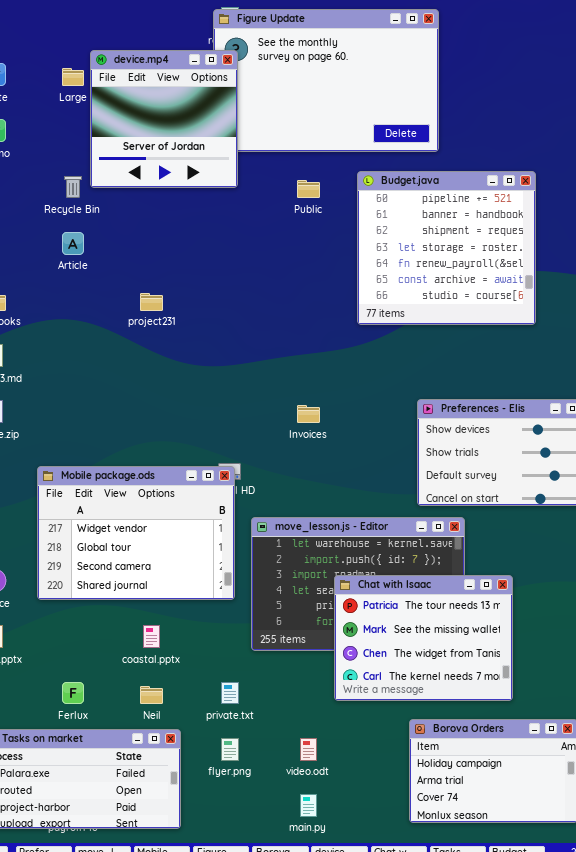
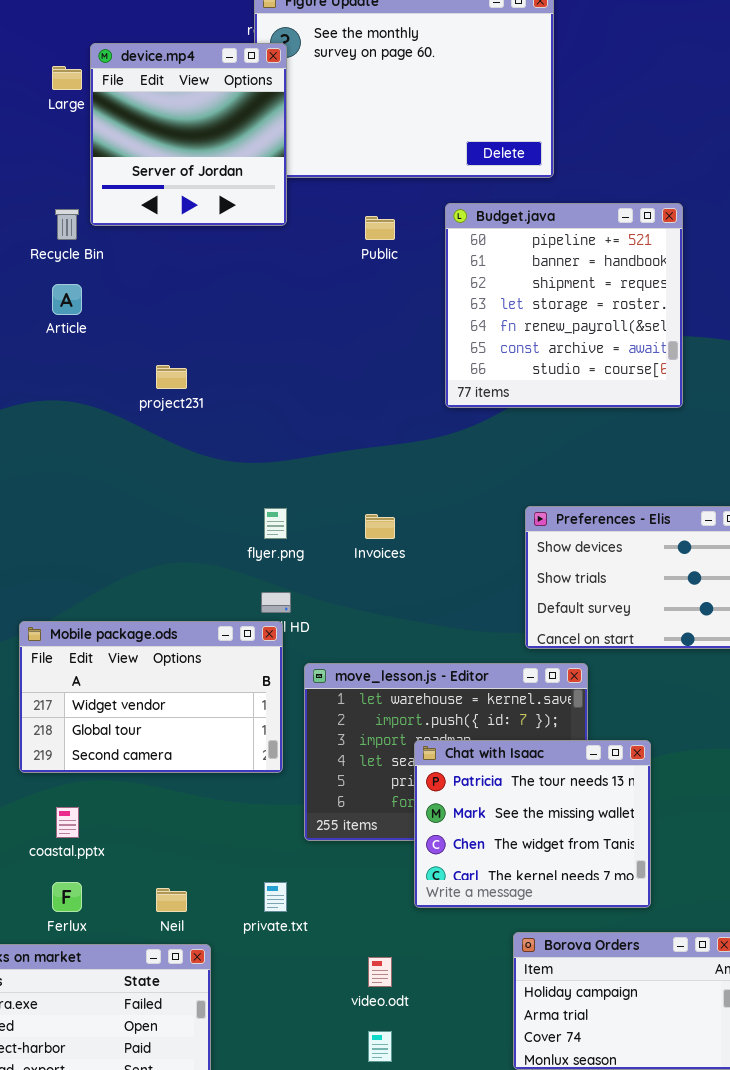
Mobile package.ods: [37,466,235,600] -> [19,621,283,773], resized
coastal.pptx: [143,625,160,648] -> [56,807,79,838], moved
flyer.png: [221,738,239,761] -> [264,508,287,539], moved

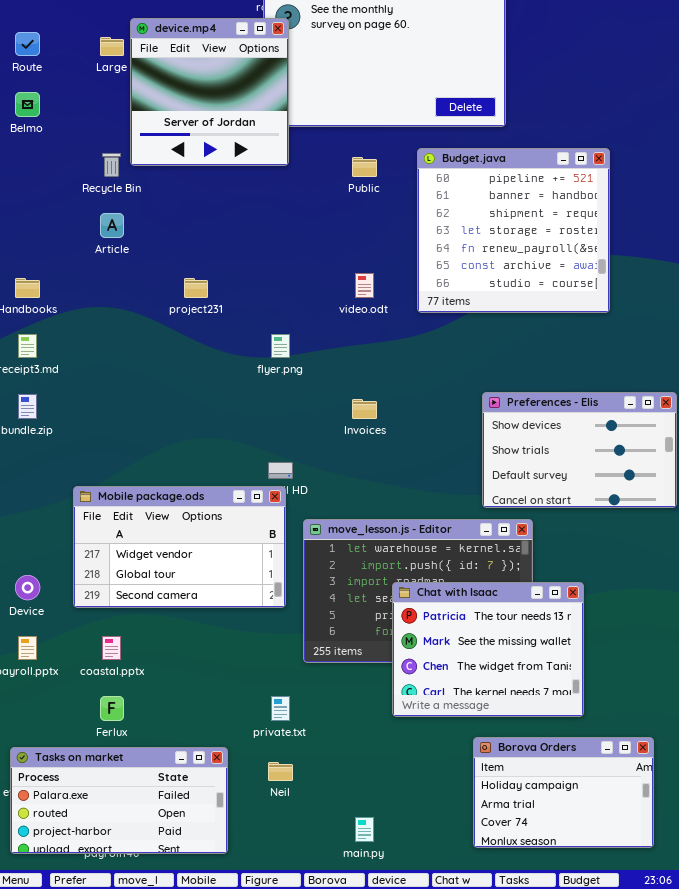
flyer.png: [264,508,287,539] -> [271,334,290,358], moved
Neil: [156,888,187,912] -> [268,762,293,781], moved
video.odt: [368,957,392,987] -> [355,273,374,298], moved

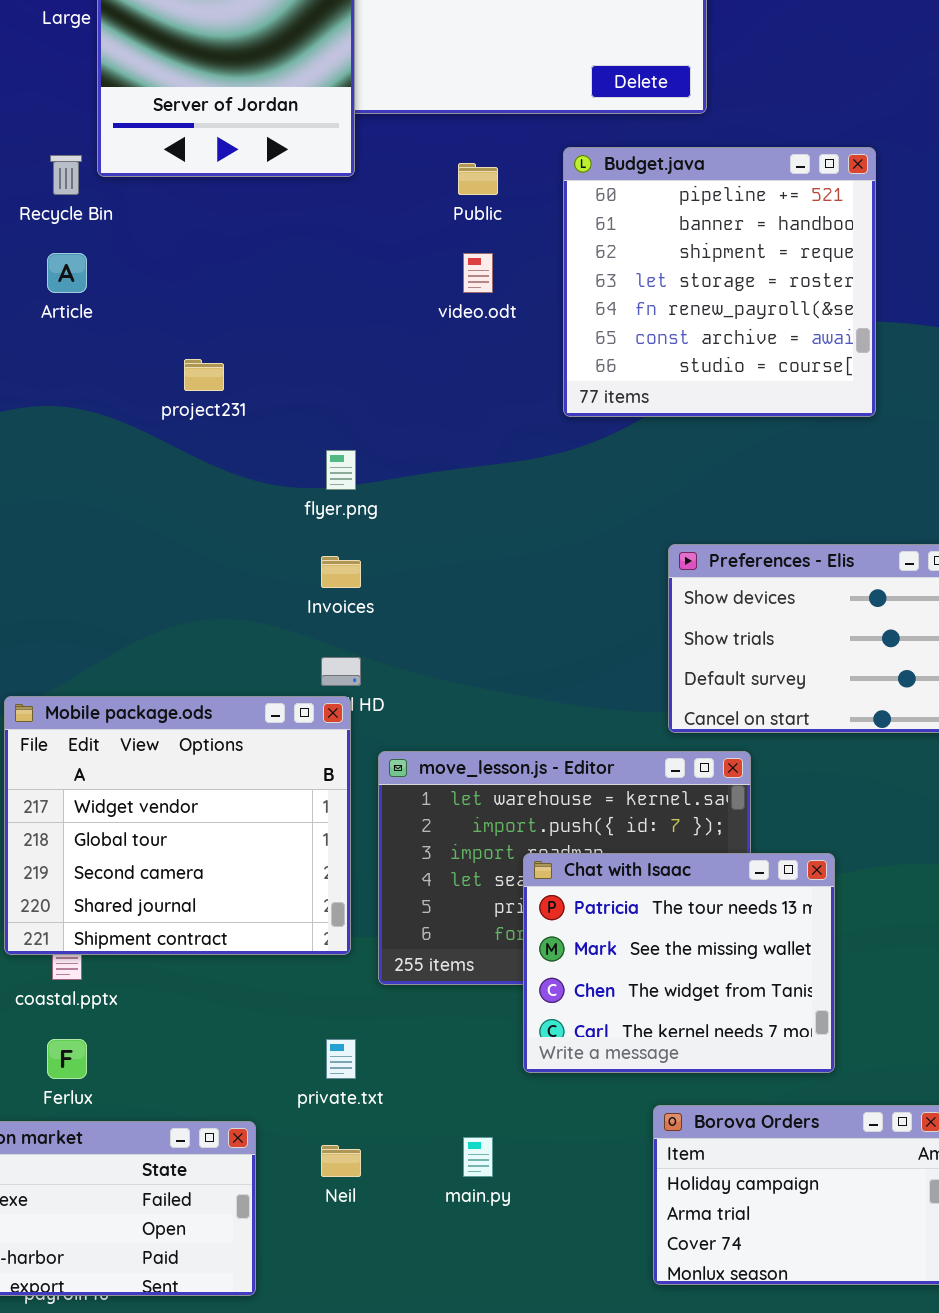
video.odt: [355,273,374,298] -> [463,253,493,293], moved
Invoices: [352,399,377,419] -> [321,556,361,588], moved
Mobile package.ods: [73,486,286,608] -> [4,696,351,955], resized
main.py: [355,817,374,842] -> [463,1137,493,1177], moved

